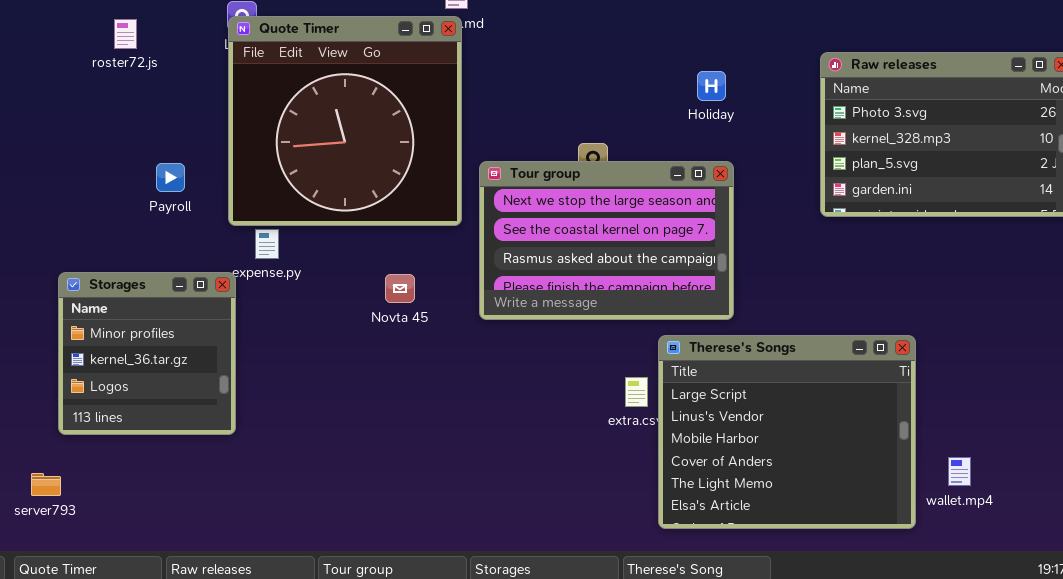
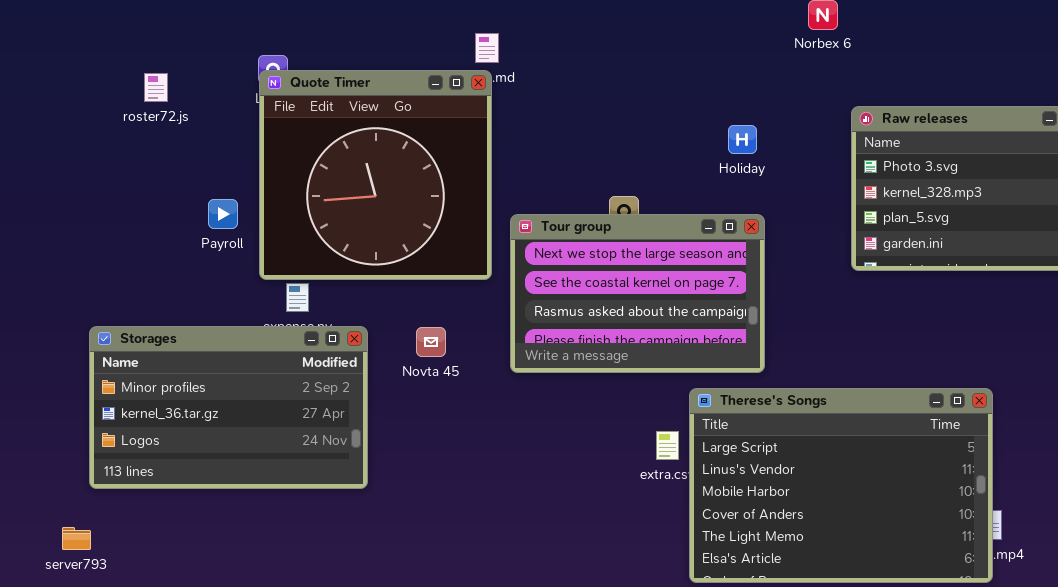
Payroll: [156,163,185,192] -> [208,199,238,229], moved
Storages: [58,272,236,435] -> [89,326,368,489], resized
Therese's Songs: [658,335,916,529] -> [689,388,993,583], resized

